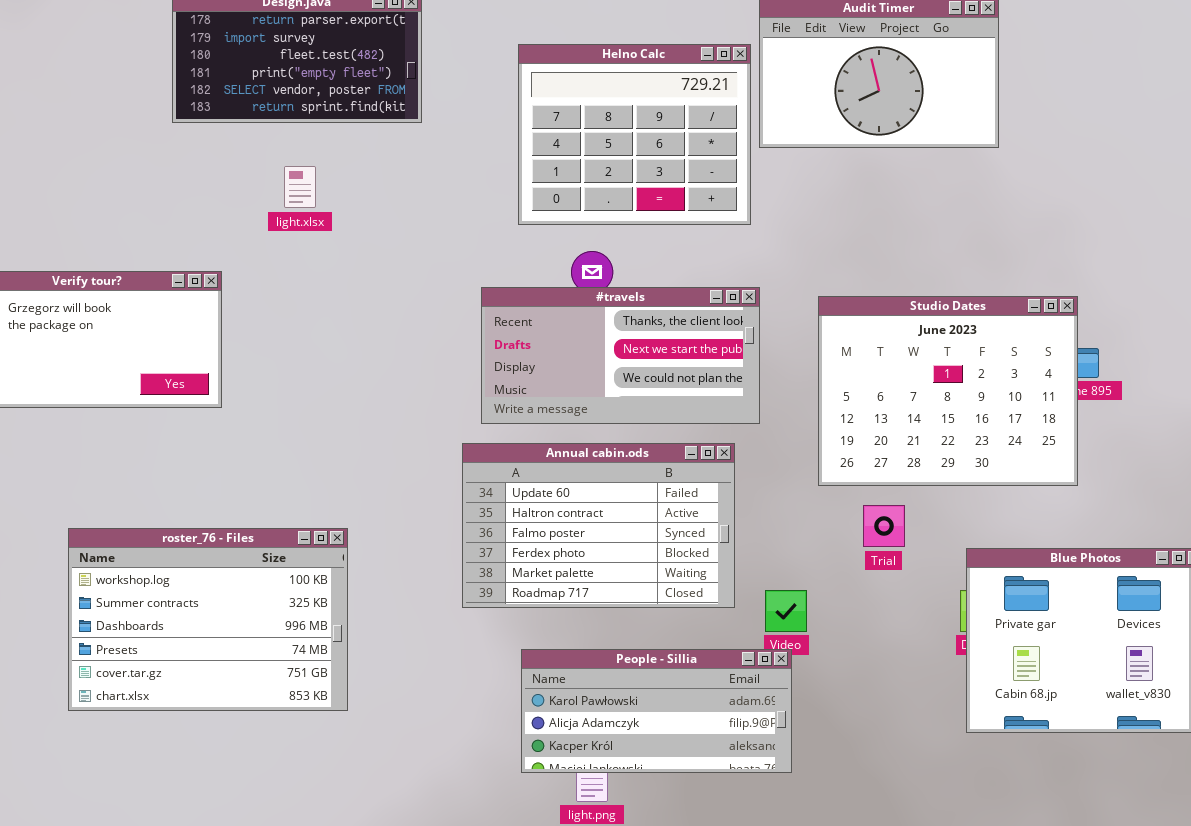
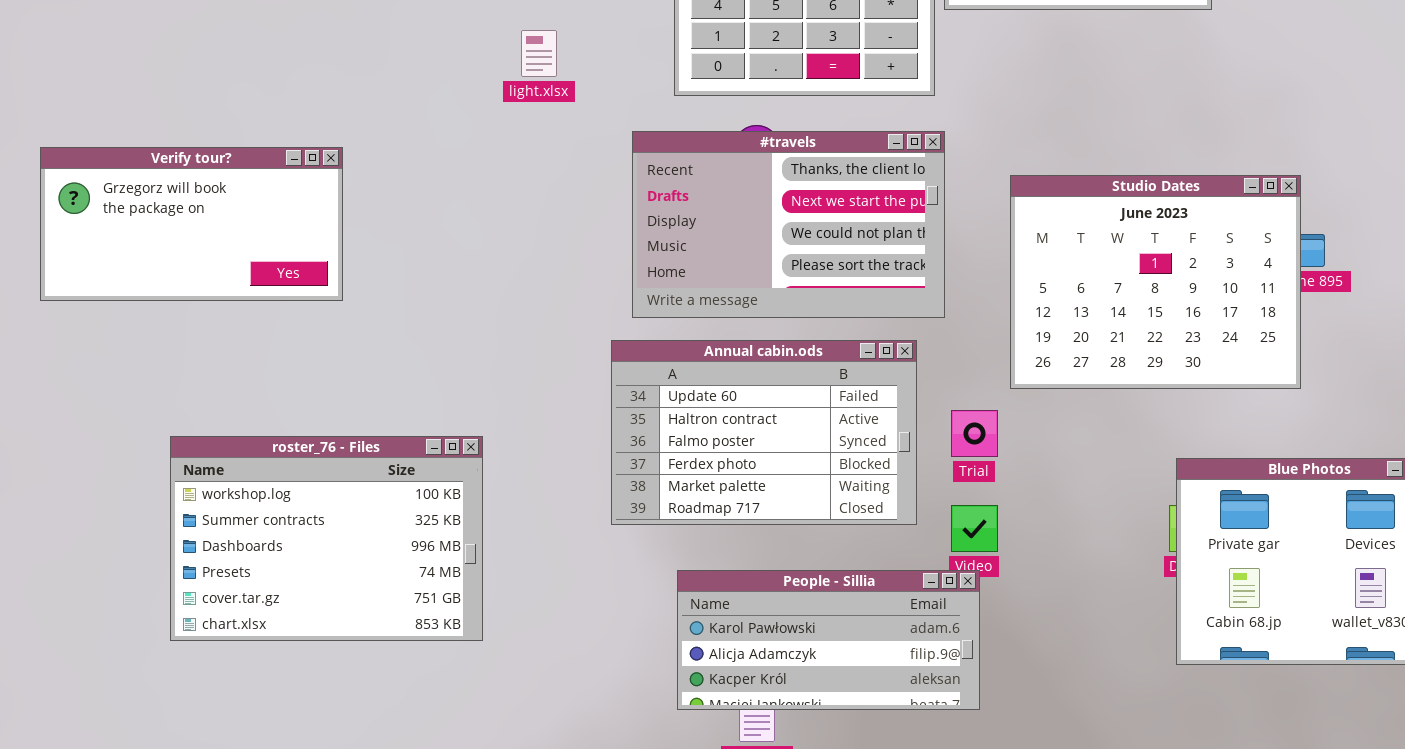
light.xlsx: [284,166,316,208] -> [521,30,557,77], moved
#travels: [481,287,760,424] -> [632,131,945,318], resized
Trial: [863,505,905,547] -> [951,410,998,457], moved

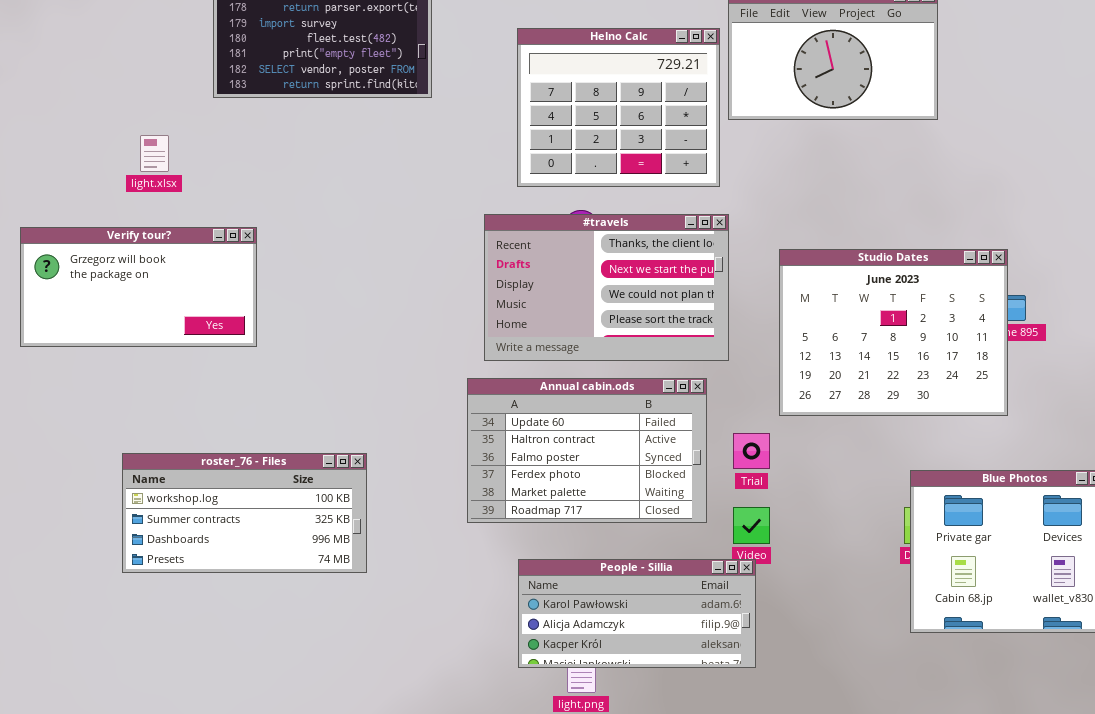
light.xlsx: [521,30,557,77] -> [140,135,169,172], moved
roster_76 - Files: [170,436,483,641] -> [122,453,367,573], resized

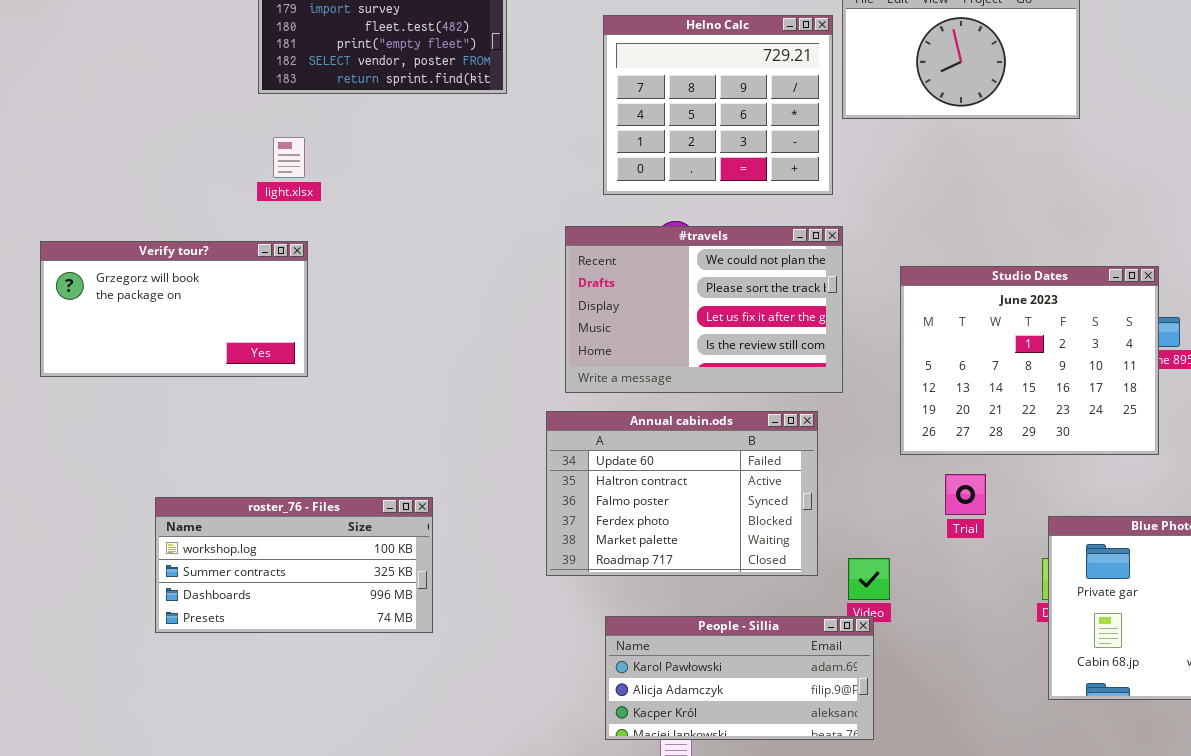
light.xlsx: [140,135,169,172] -> [273,137,305,178], moved
#travels: [484,214,729,361] -> [565,226,843,393], scrolled down 2 rows
Trial: [733,433,770,469] -> [945,474,986,515], moved

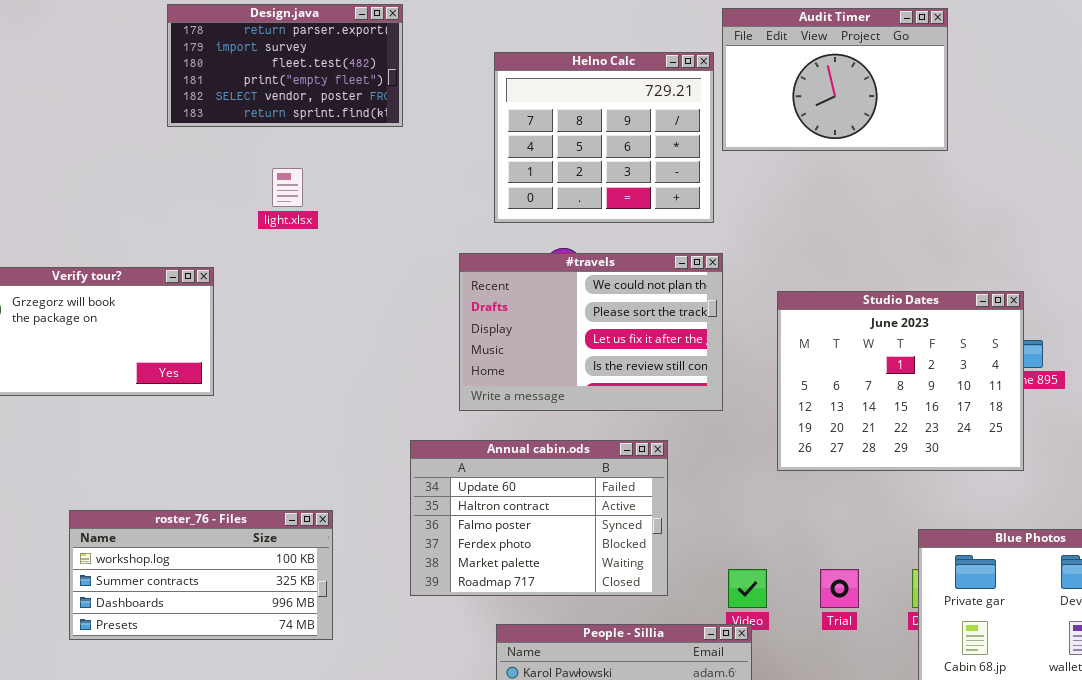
light.xlsx: [273,137,305,178] -> [272,168,303,207], moved
Annual cabin.ods: [546,411,818,576] -> [410,440,668,596], moved
Trial: [945,474,986,515] -> [820,569,859,608], moved

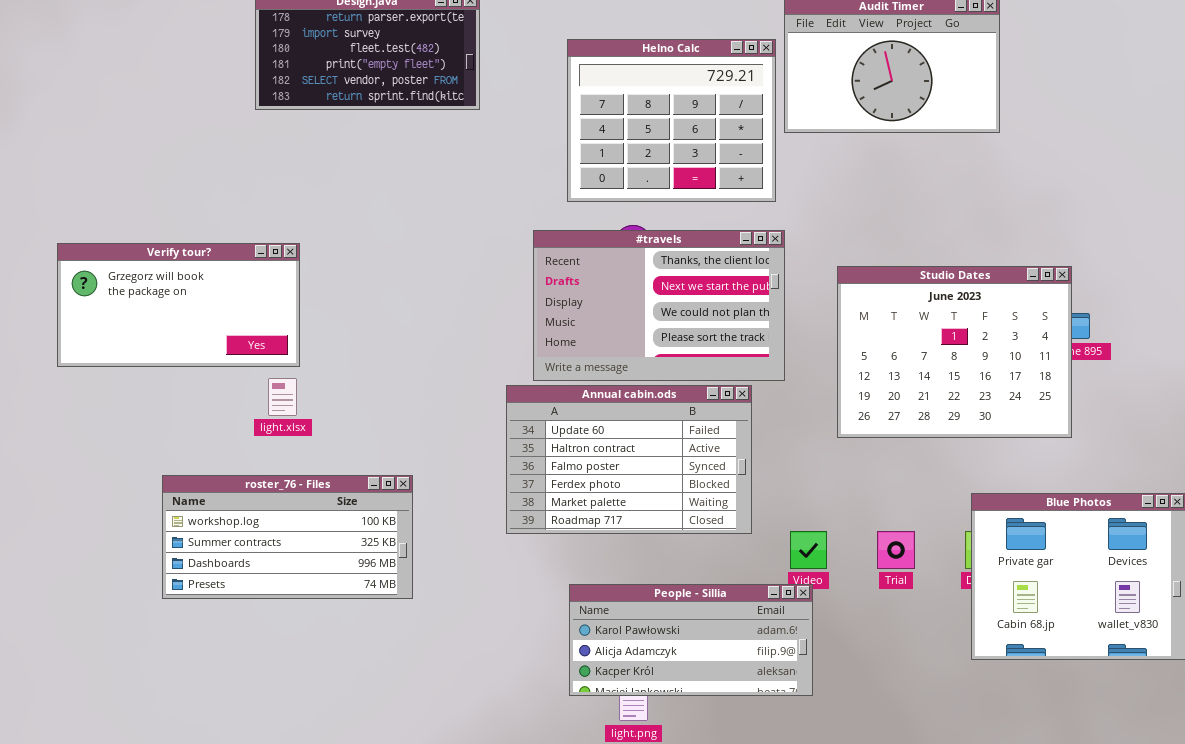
light.xlsx: [272,168,303,207] -> [268,378,297,416], moved
#travels: [459,253,723,411] -> [533,230,785,381], scrolled up 2 rows
Annual cabin.ods: [410,440,668,596] -> [506,385,752,534], moved

